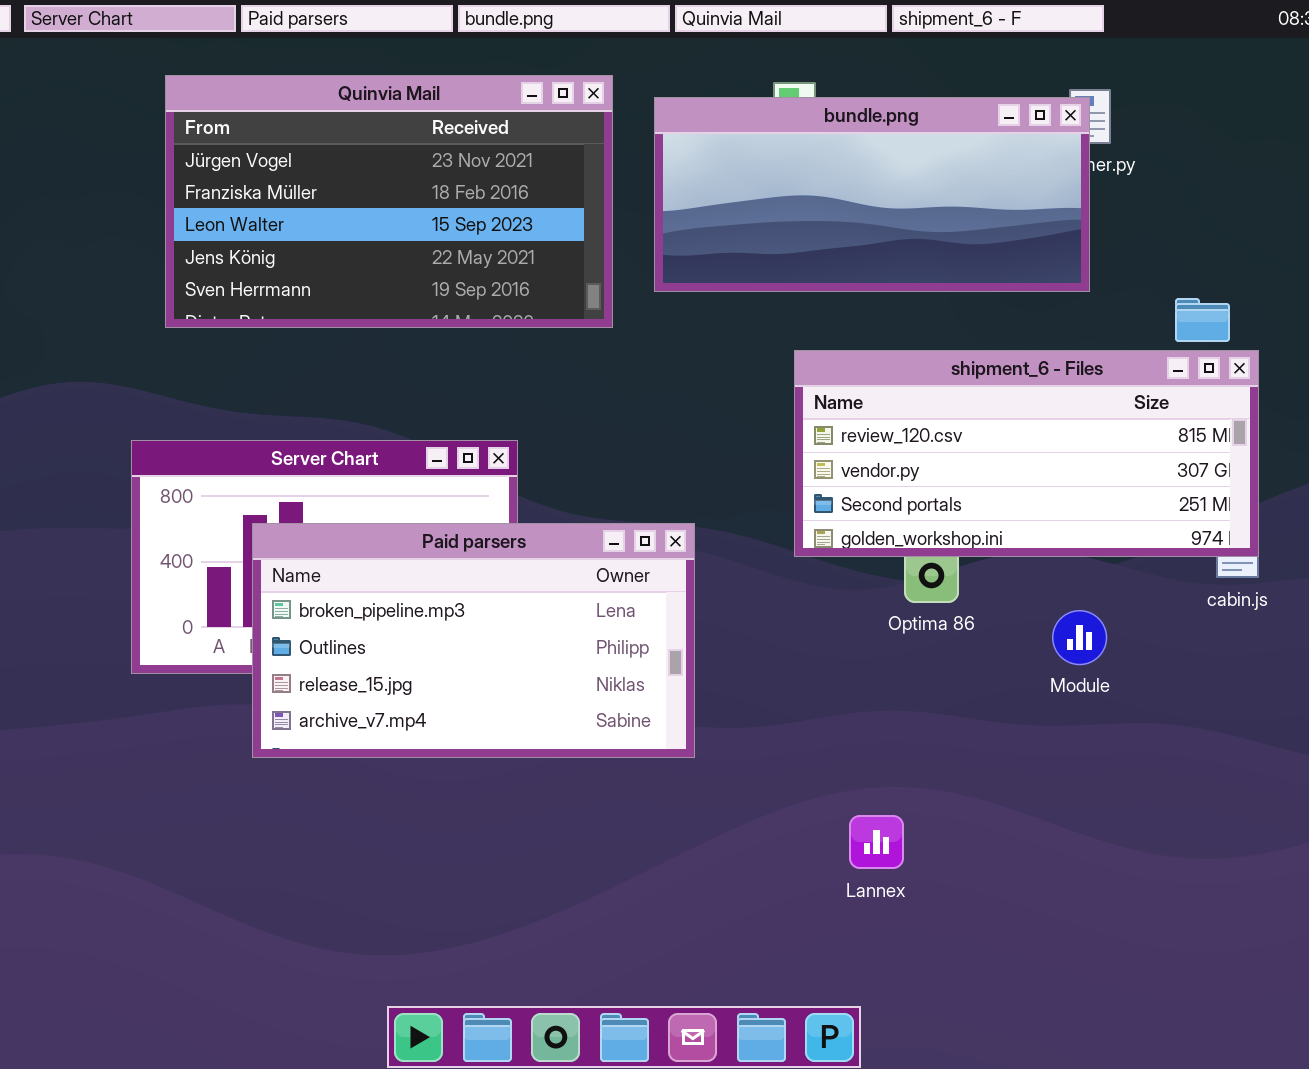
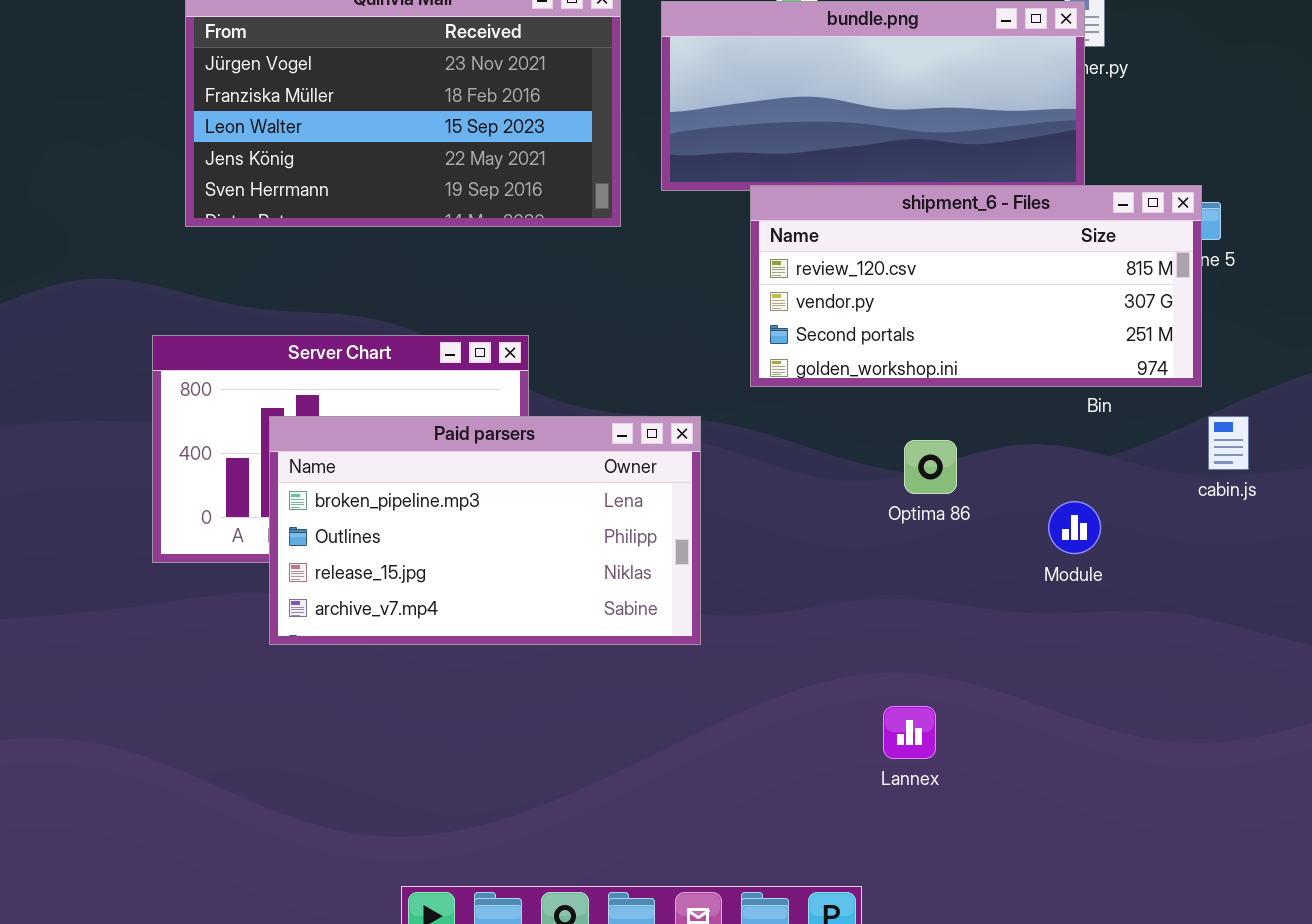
shipment_6 - Files: [794,350,1259,557] -> [750,185,1202,387], moved
Lannex: [849,815,904,869] -> [883,706,936,759], moved

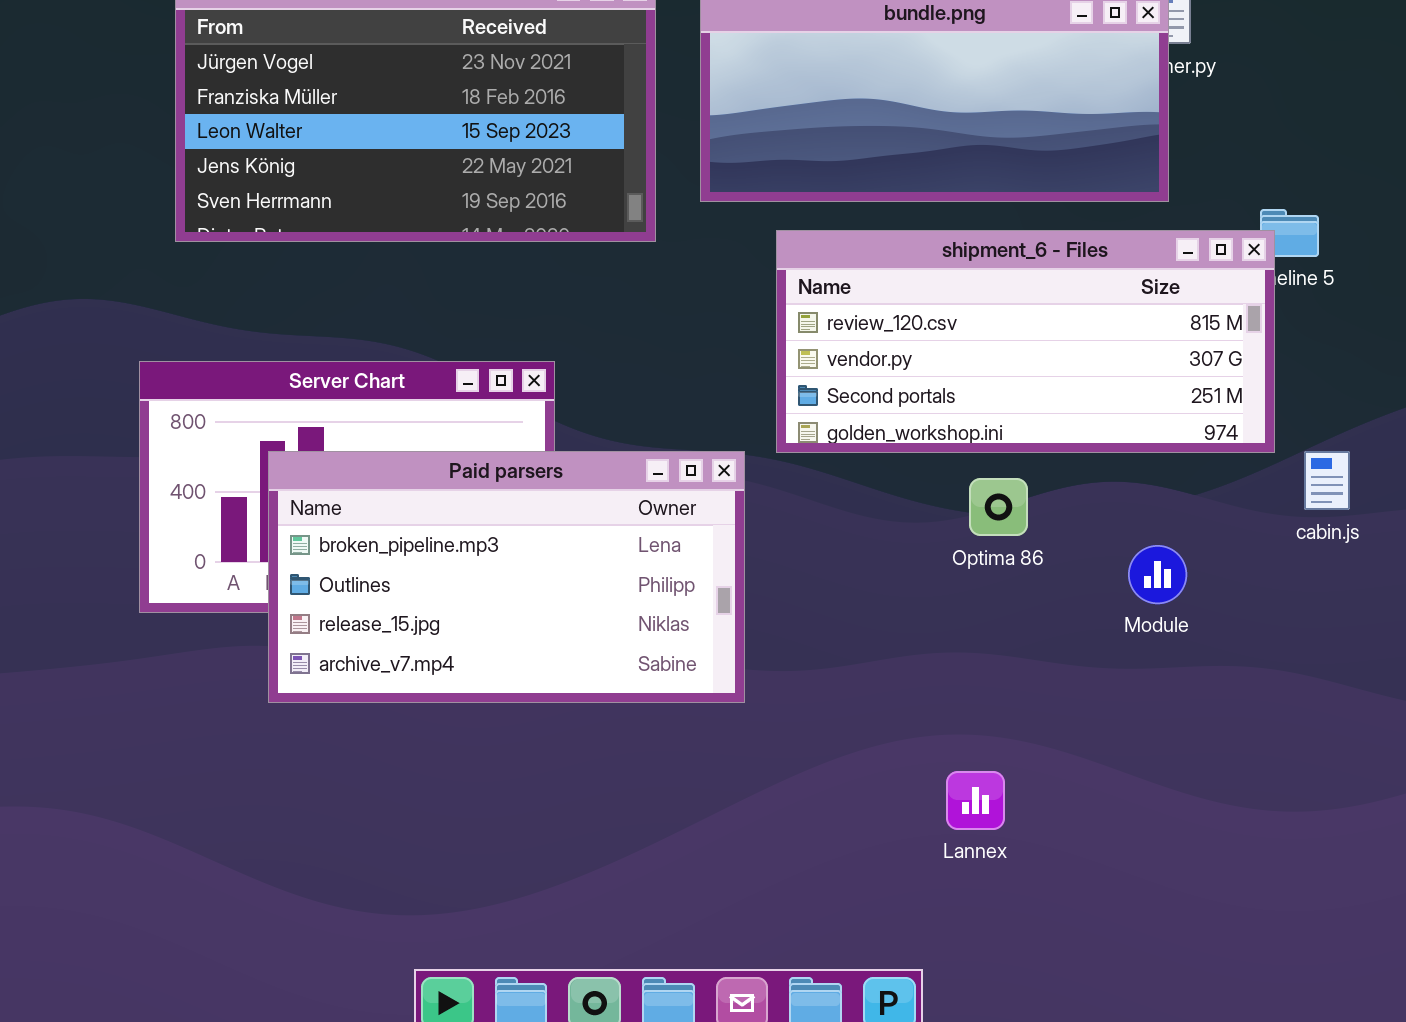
shipment_6 - Files: [750,185,1202,387] -> [776,230,1275,453], moved

